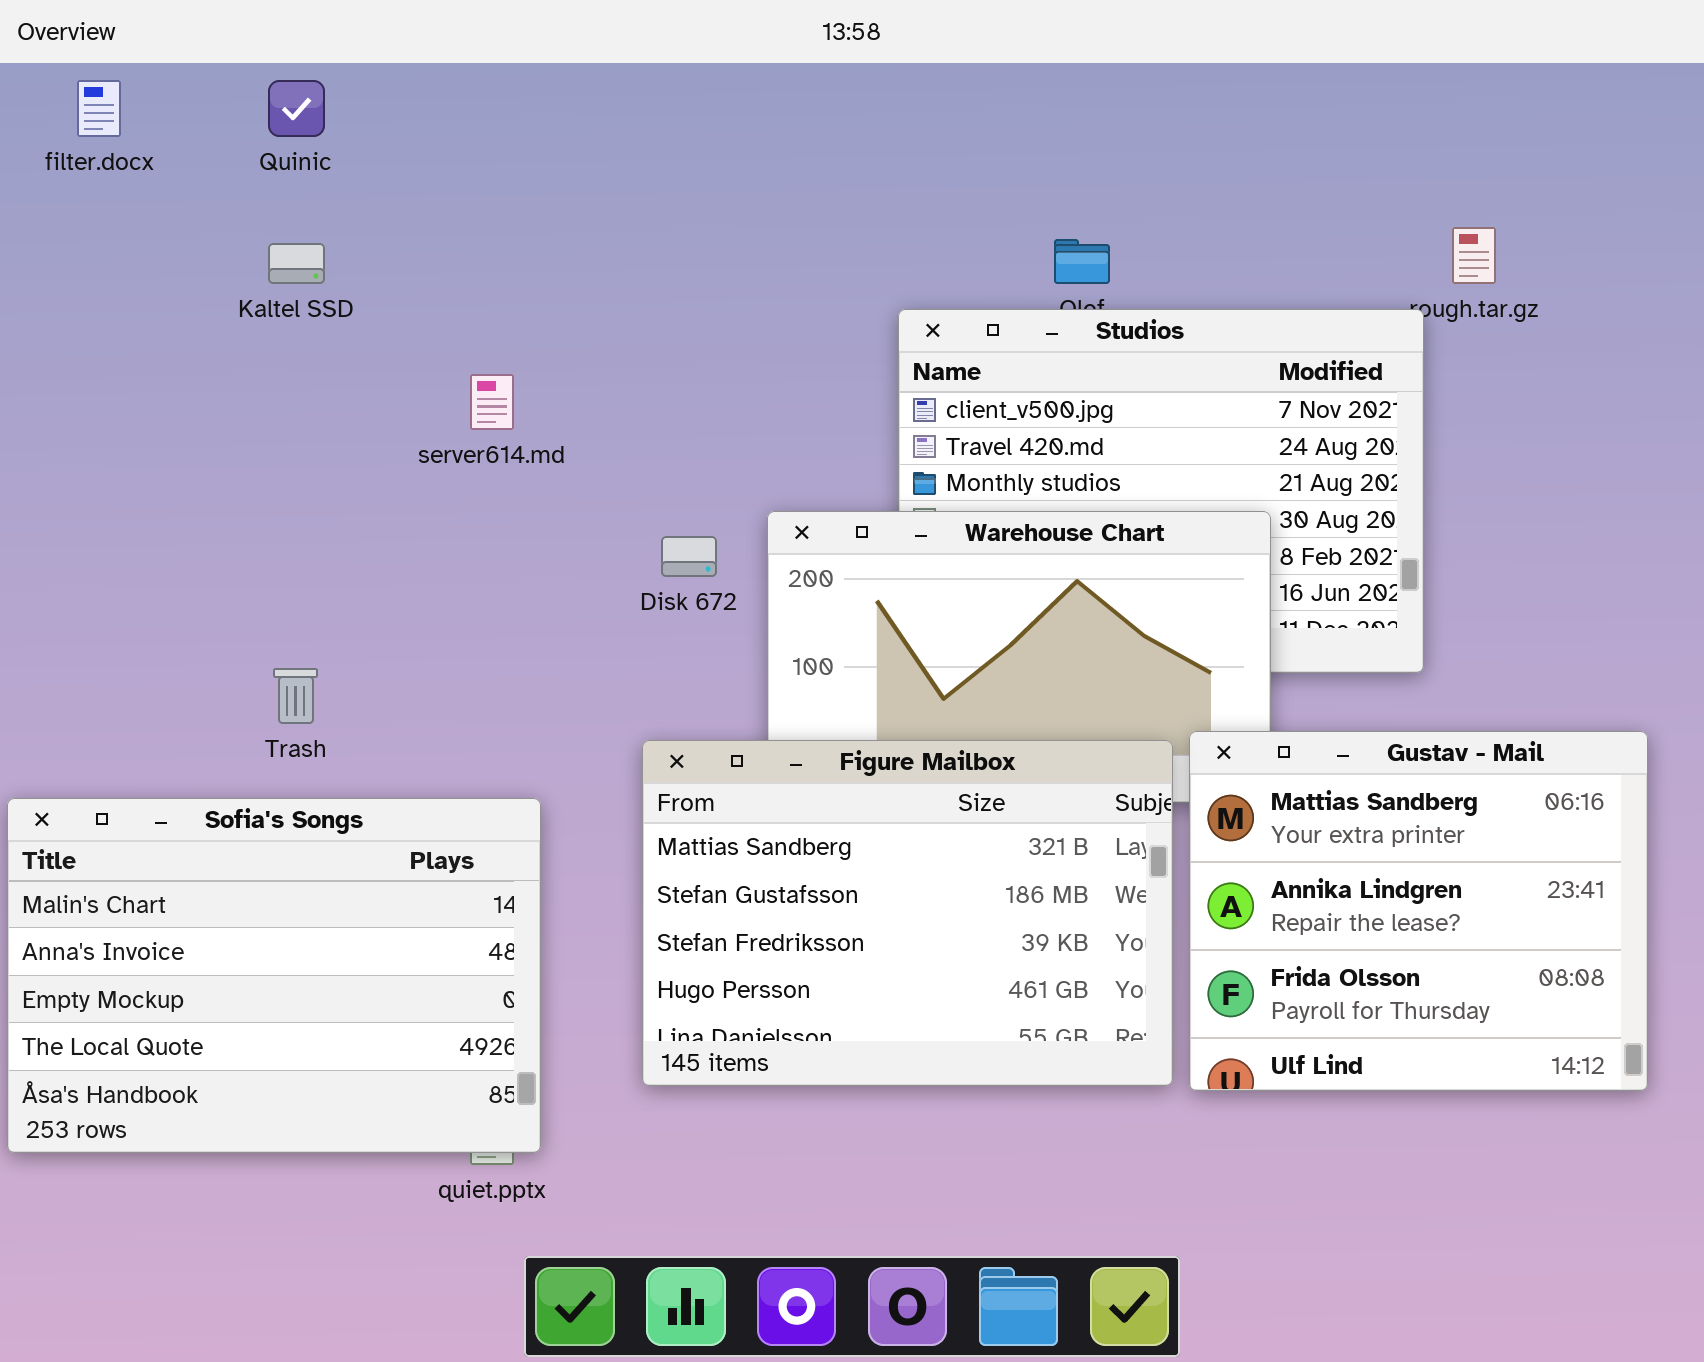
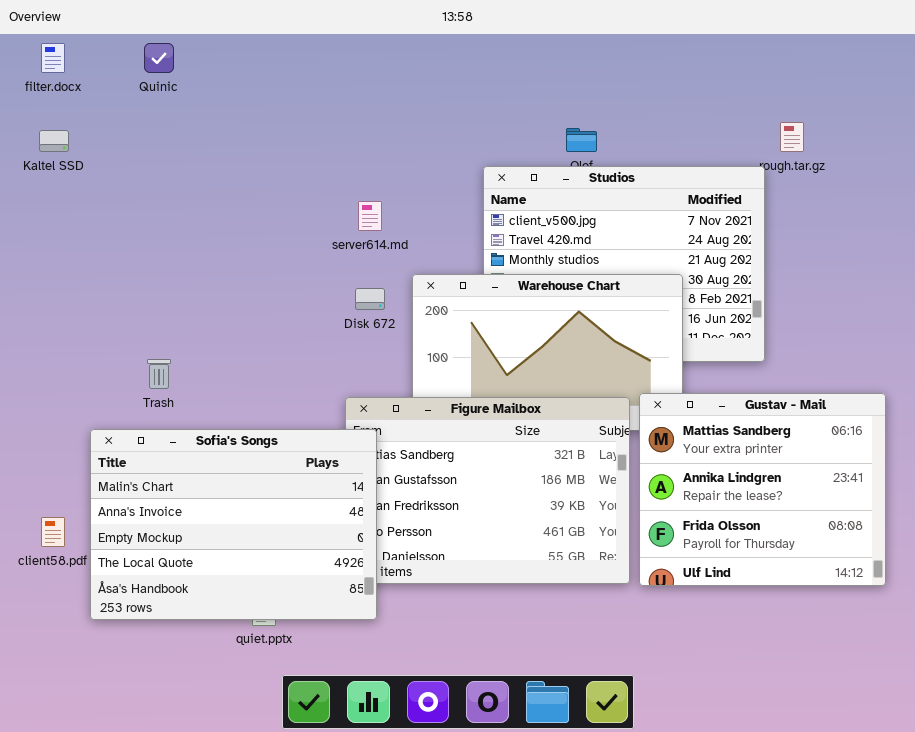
Kaltel SSD: [268,243,325,284] -> [39,130,69,152], moved
server614.md: [470,374,514,430] -> [358,201,382,231], moved
Sofia's Songs: [7,798,541,1153] -> [90,429,377,620], moved

